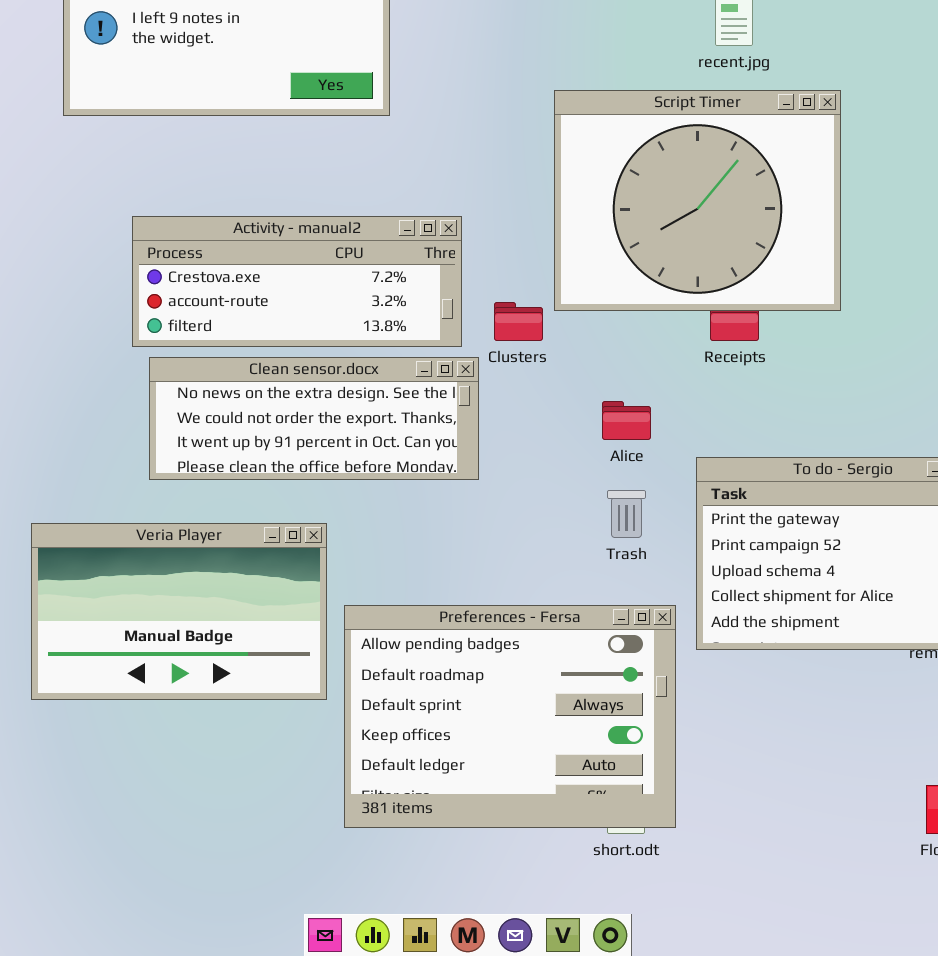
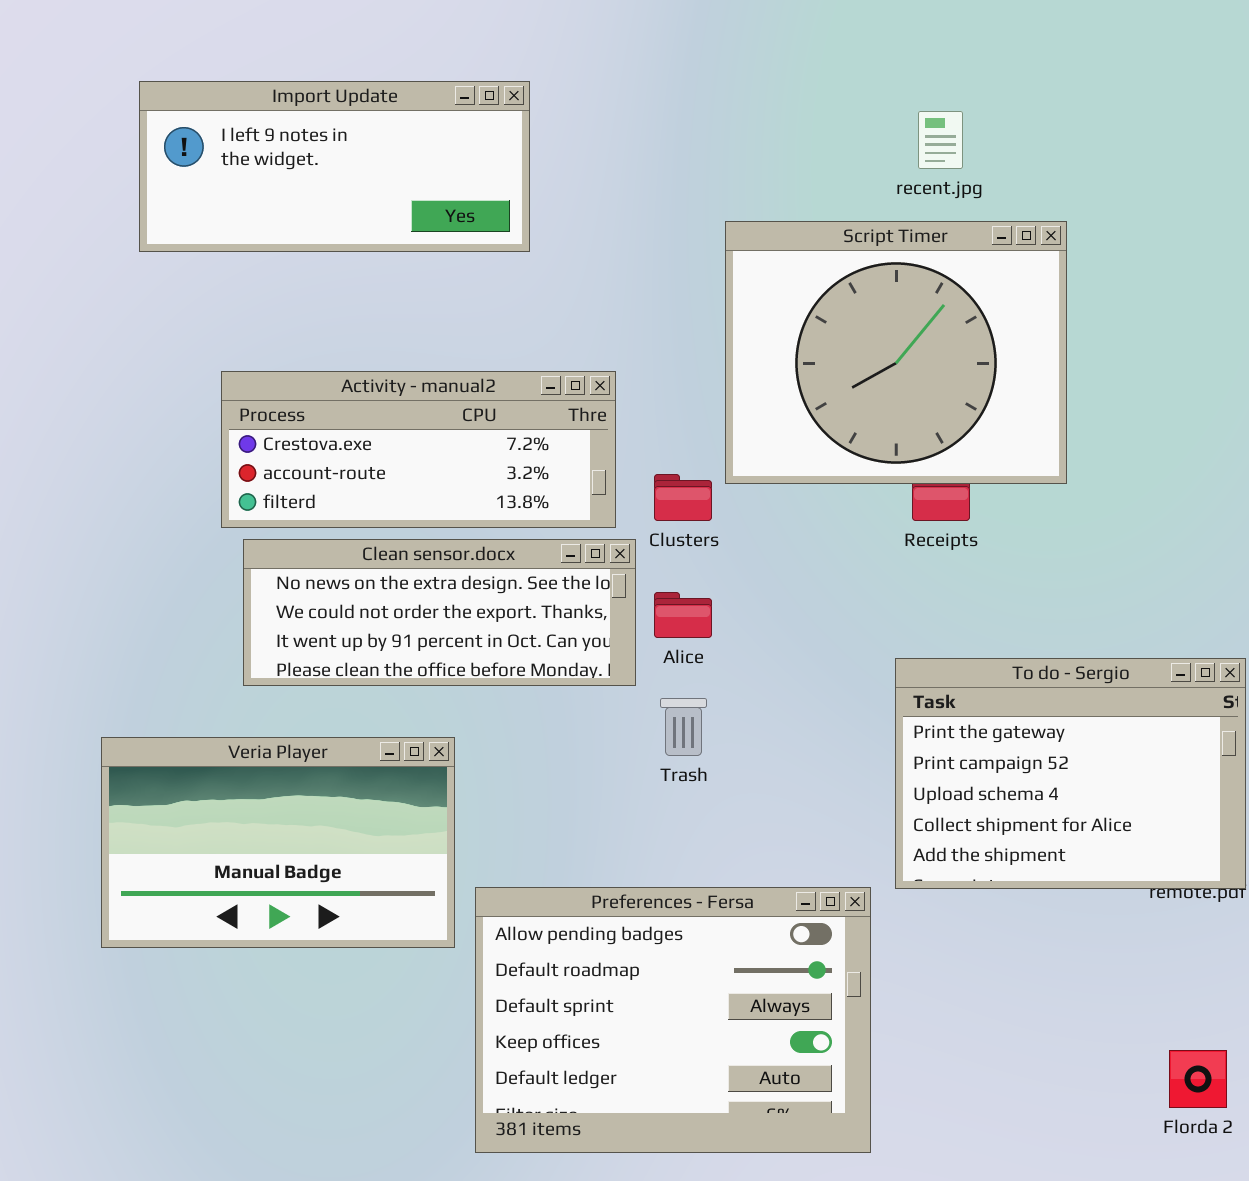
Alice: [602,401,651,440] -> [654,592,712,638], moved
Trash: [607,490,646,538] -> [660,698,707,756], moved
Preferences - Fersa: [344,605,676,828] -> [475,887,871,1153], moved

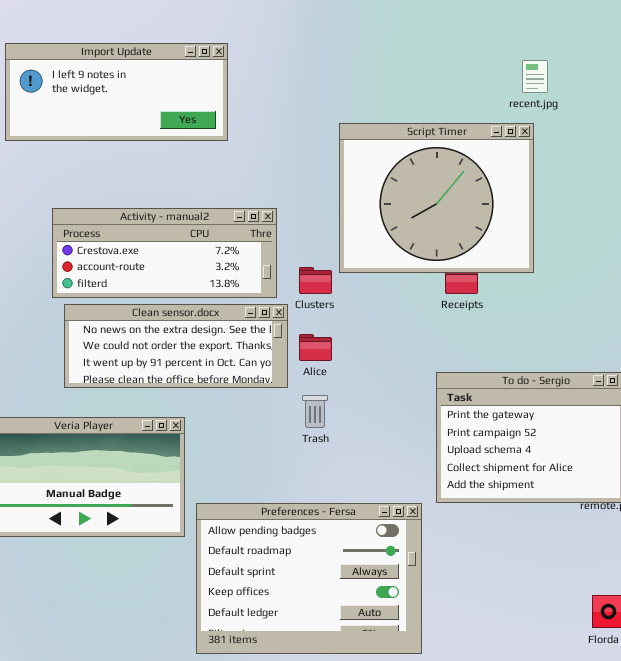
recent.jpg: [918,111,963,169] -> [522,60,548,93], moved

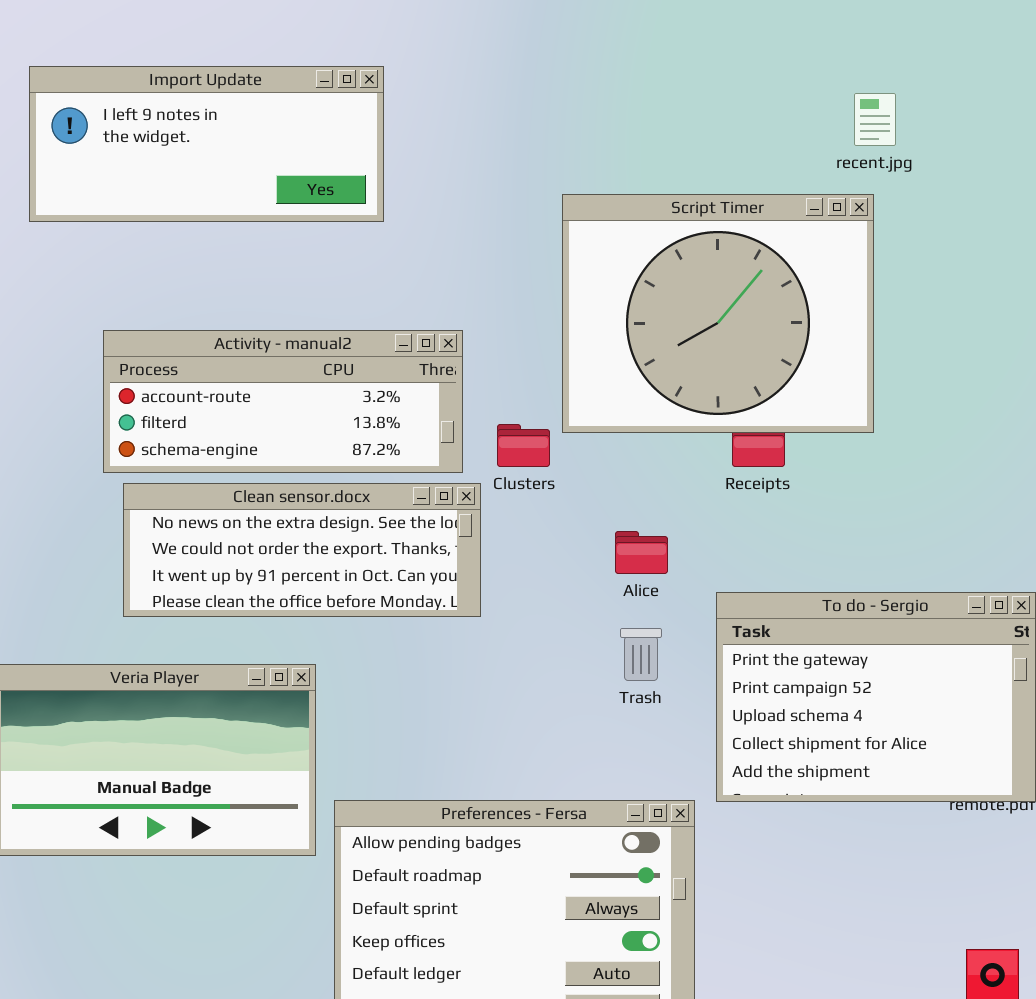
Activity - manual2: [52,208,277,298] -> [103,330,463,473], scrolled down 1 row
Alice: [299,334,332,361] -> [615,531,668,574], moved
Trash: [302,395,328,428] -> [620,628,662,681], moved

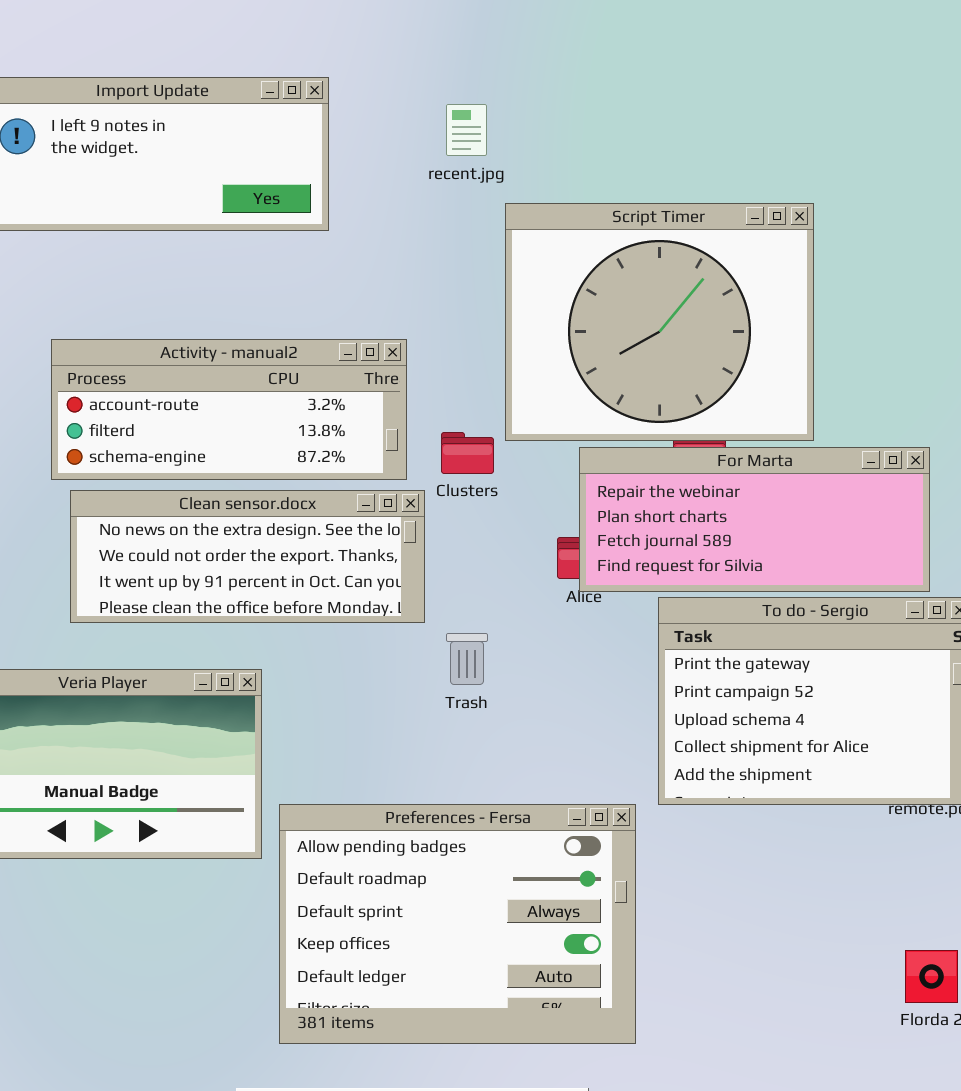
recent.jpg: [854,93,896,146] -> [446,104,487,156], moved
For Marta: none -> [579,447,930,592], opened
Trash: [620,628,662,681] -> [446,633,488,685], moved

